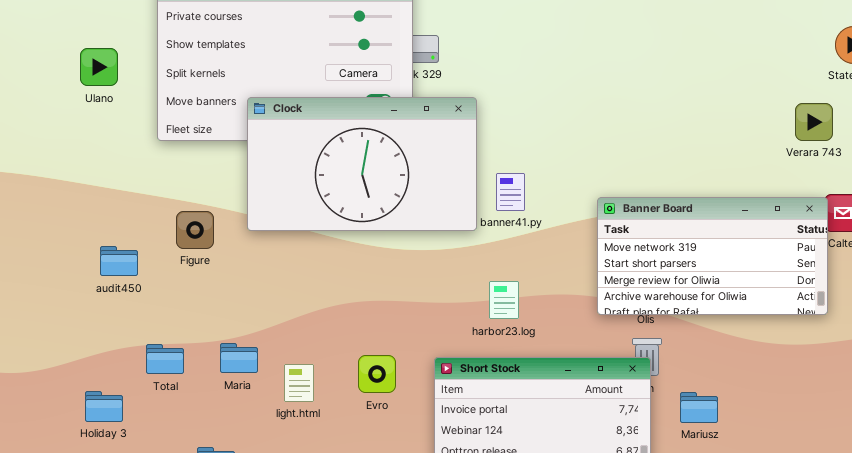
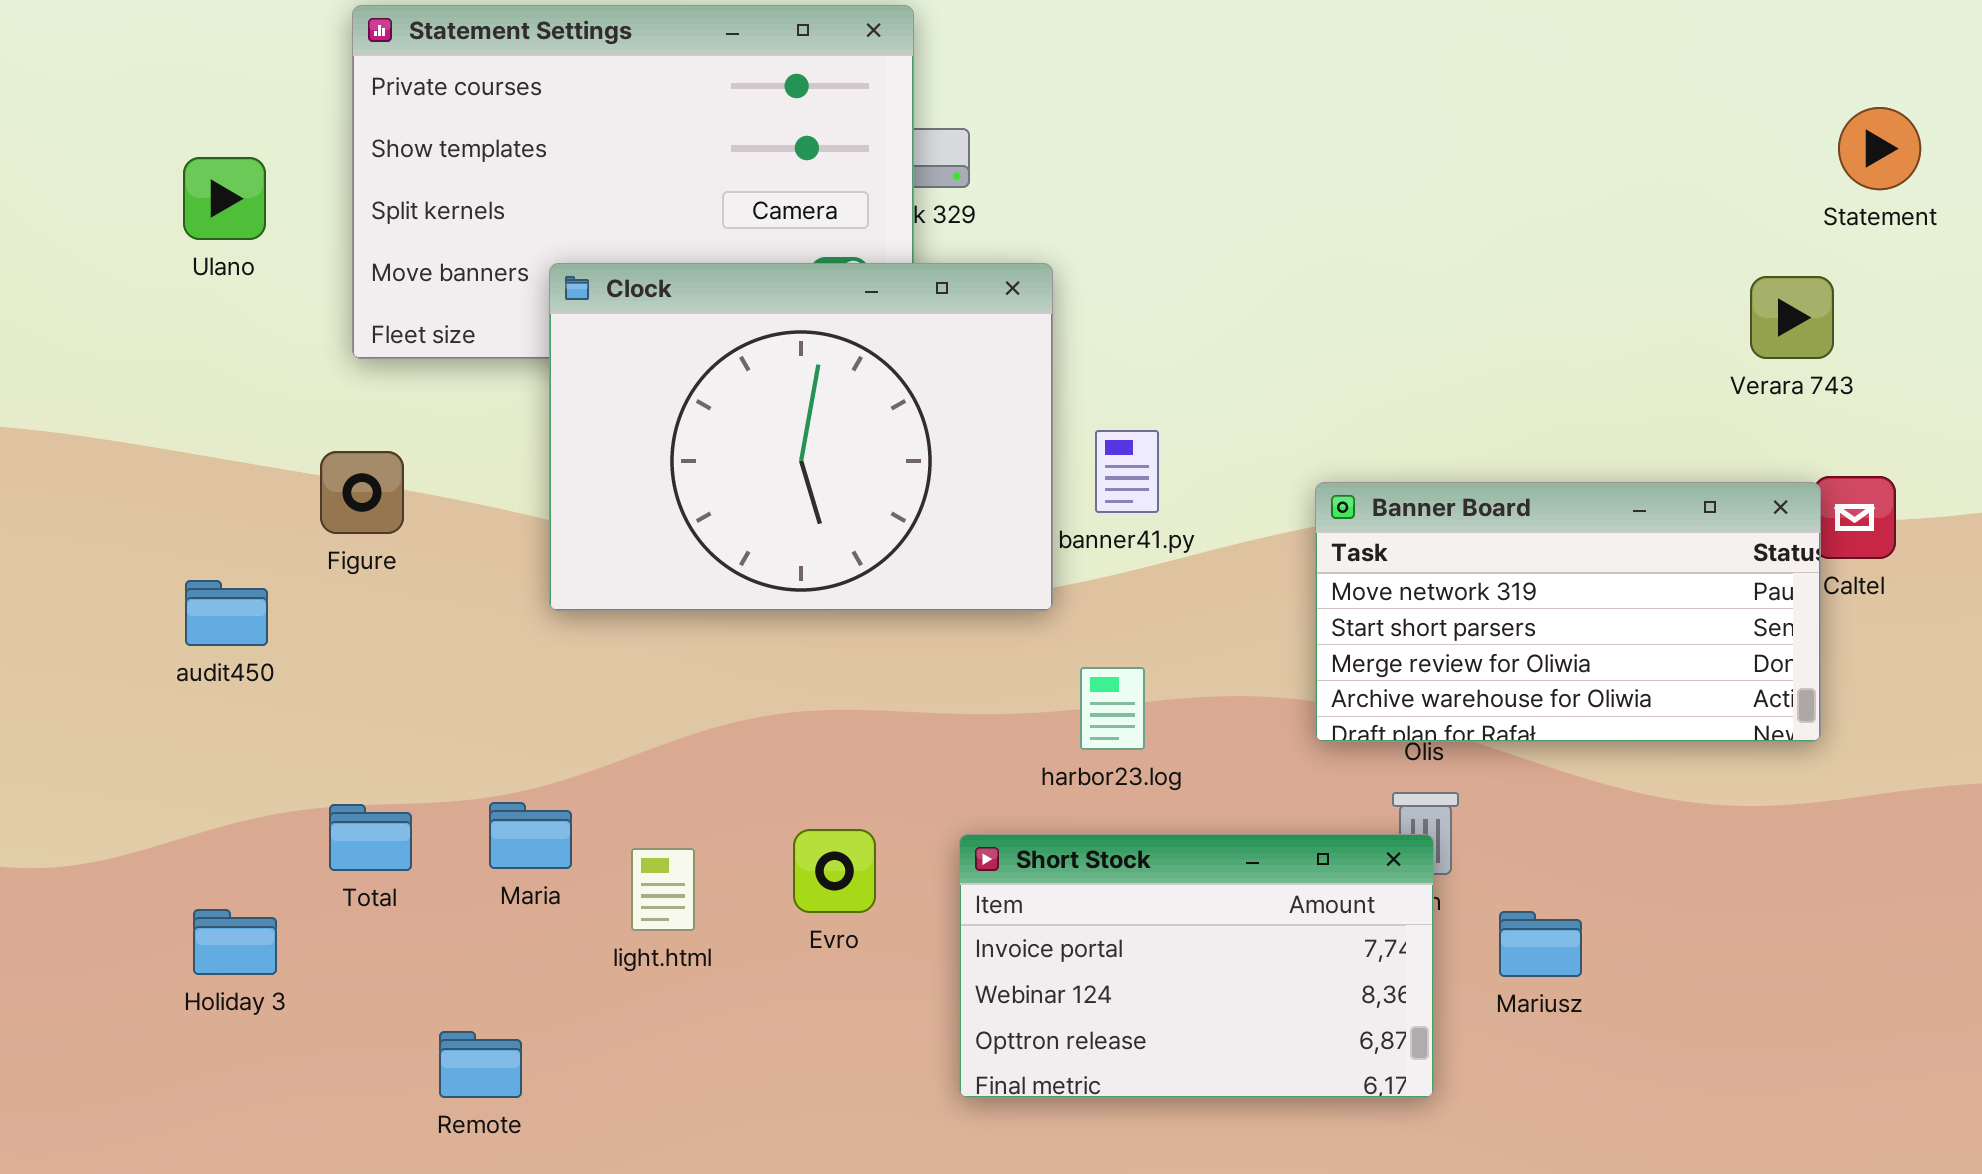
Clock: [247,97,477,231] -> [549,263,1053,611], resized
Figure: [176,211,214,249] -> [320,451,404,534], moved
audit450: [100,246,138,276] -> [185,580,268,646], moved

